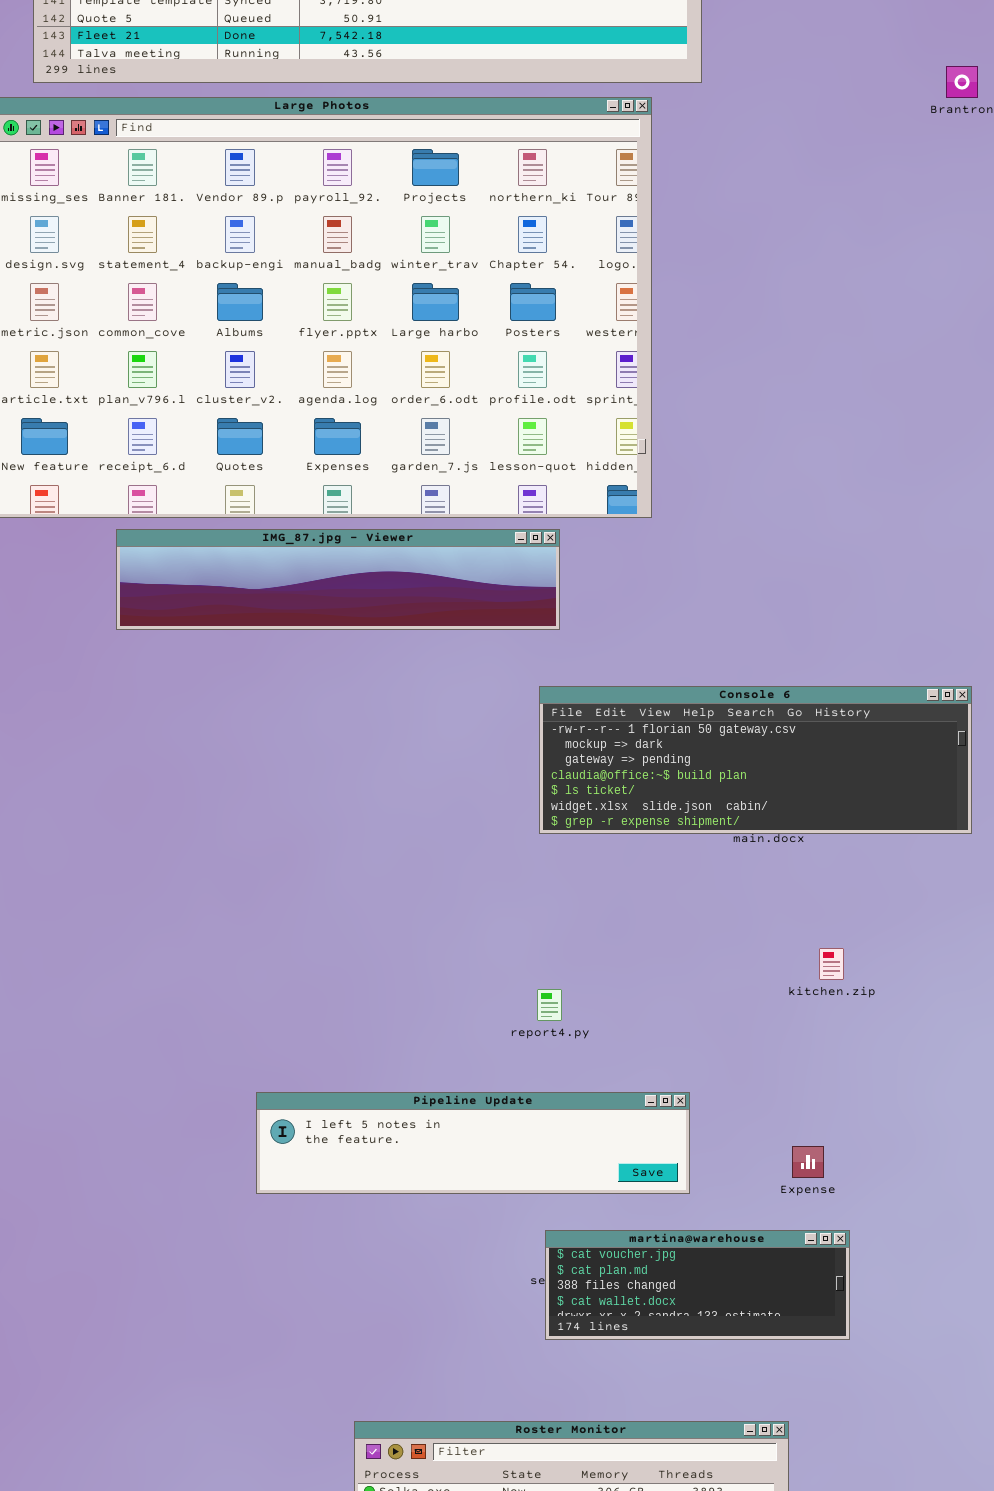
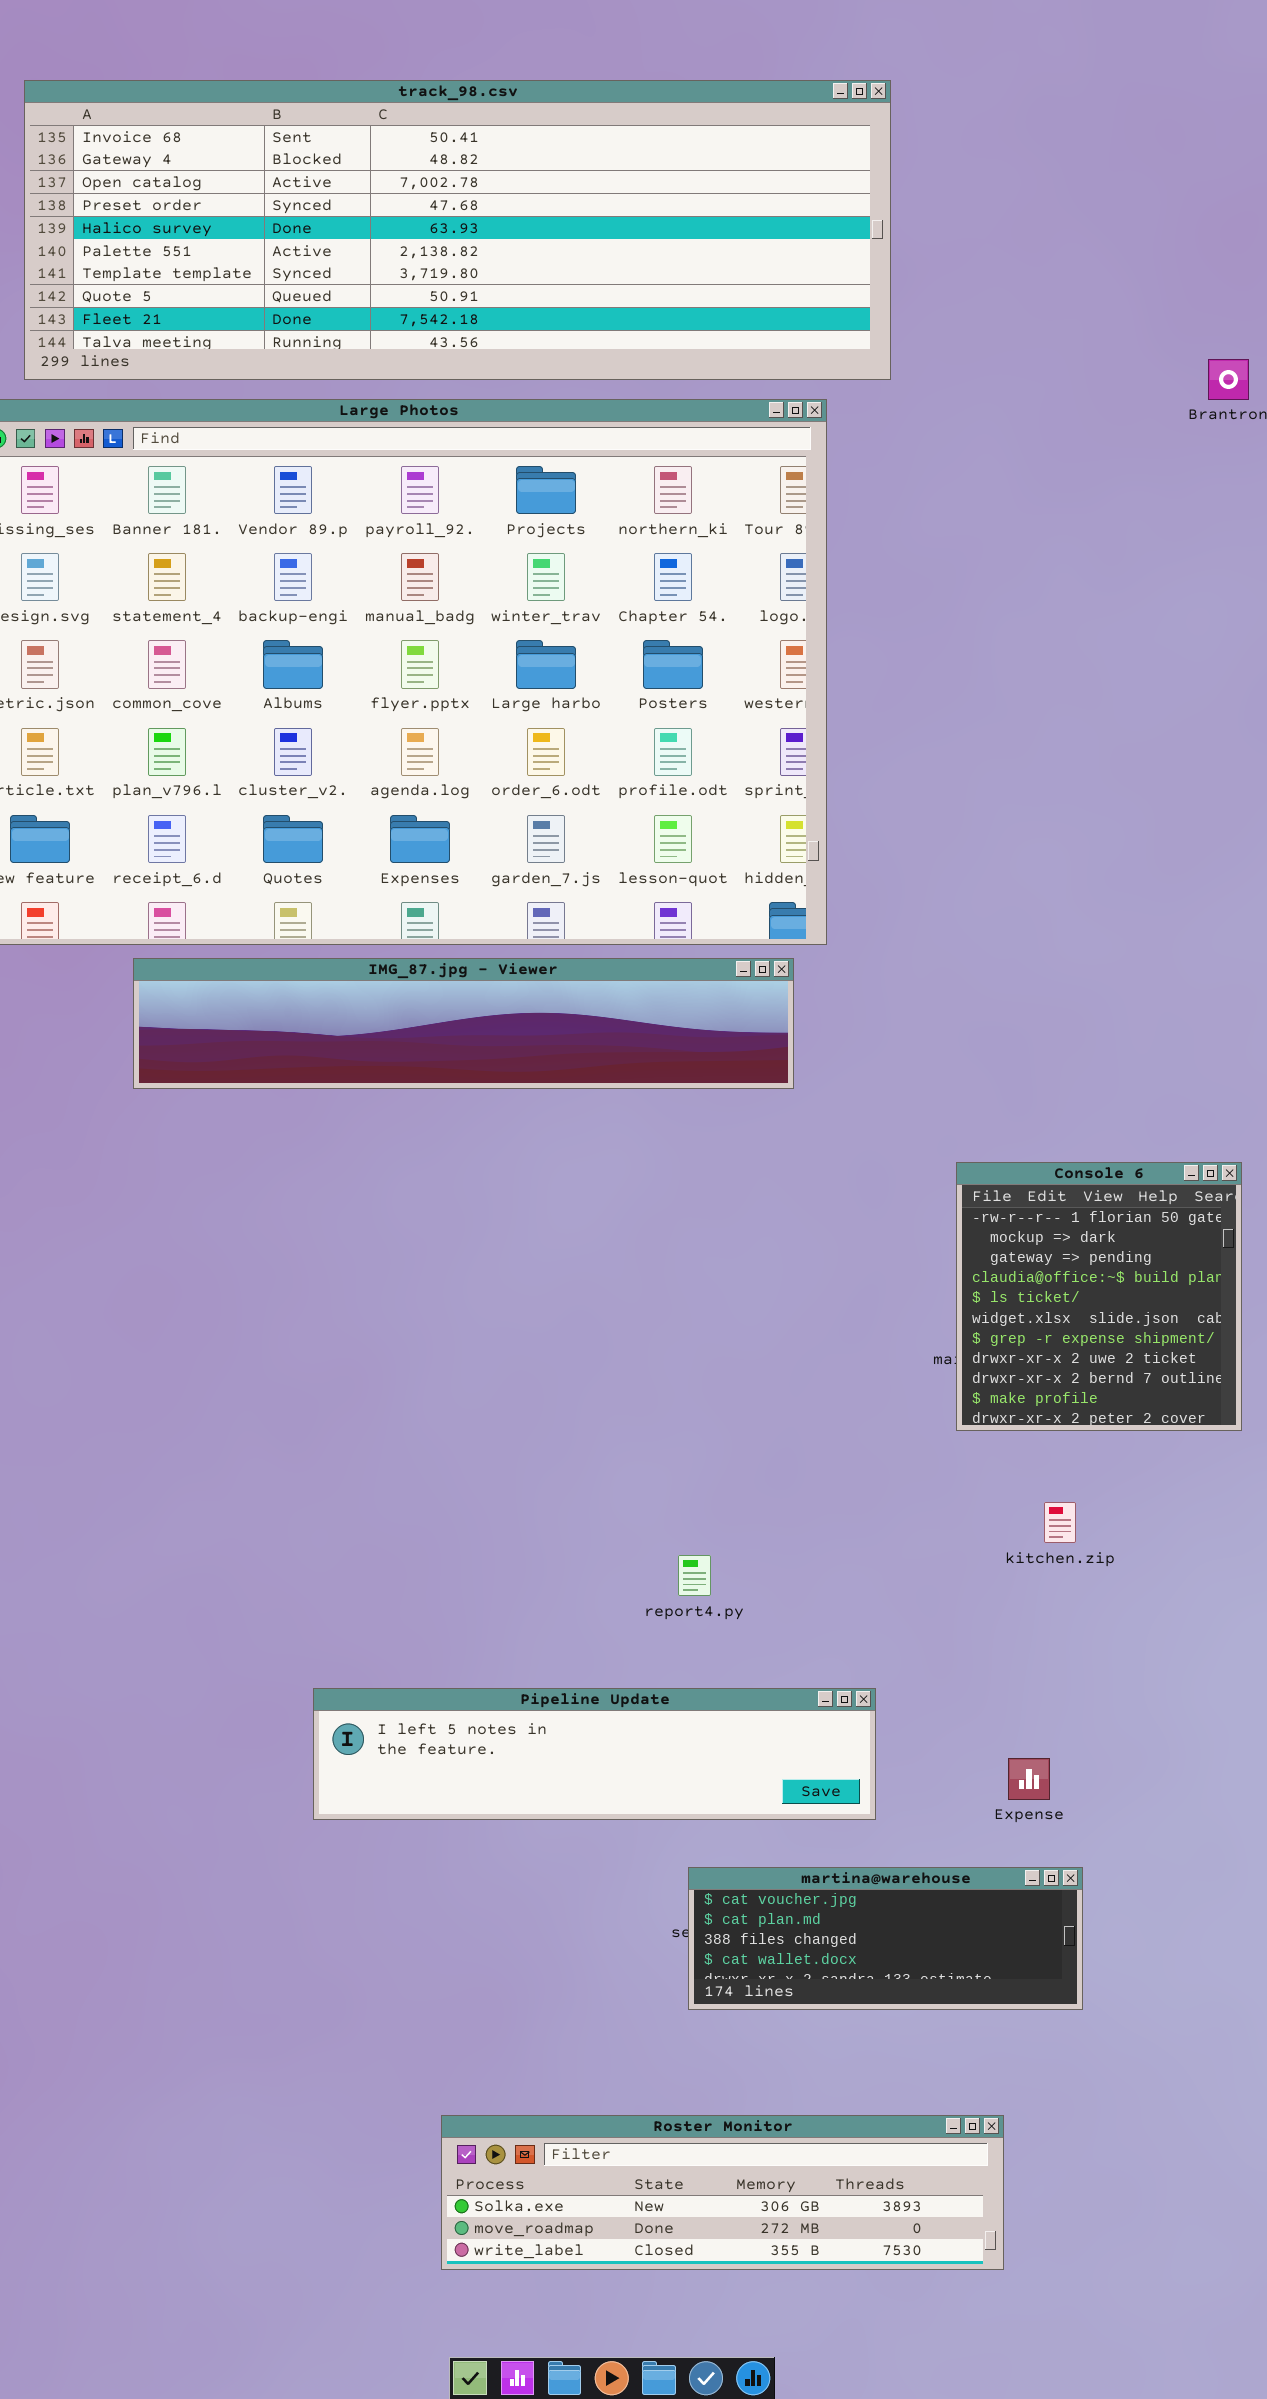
IMG_87.jpg - Viewer: [116,529,560,630] -> [133,958,794,1089], resized
Console 6: [539,686,972,834] -> [956,1162,1242,1431], resized

